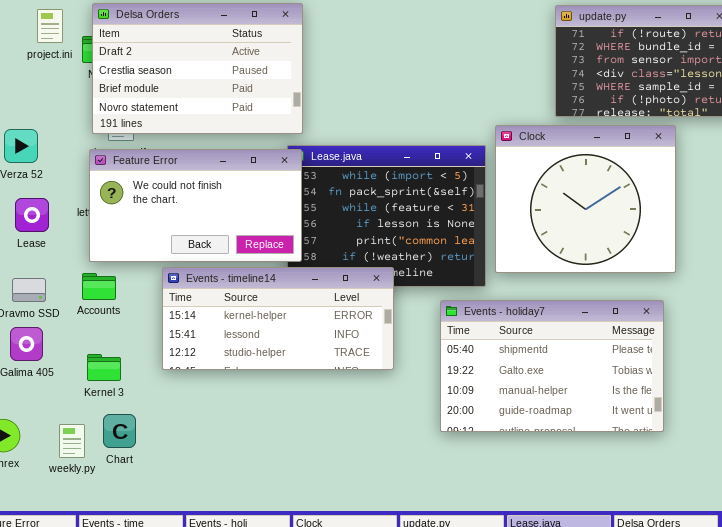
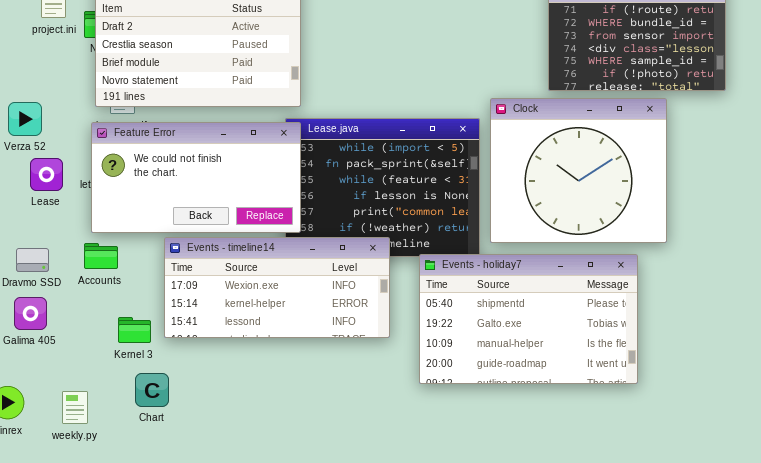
Lease: [15,198,49,232] -> [30,158,63,191], moved
Events - timeline14: [162,267,394,370] -> [164,237,390,338], scrolled up 1 row
Events - holiday7: [440,300,664,432] -> [419,254,638,384], moved
Kernel 3: [87,354,121,381] -> [118,317,151,343], moved
Chart: [103,414,136,448] -> [135,373,169,407], moved

